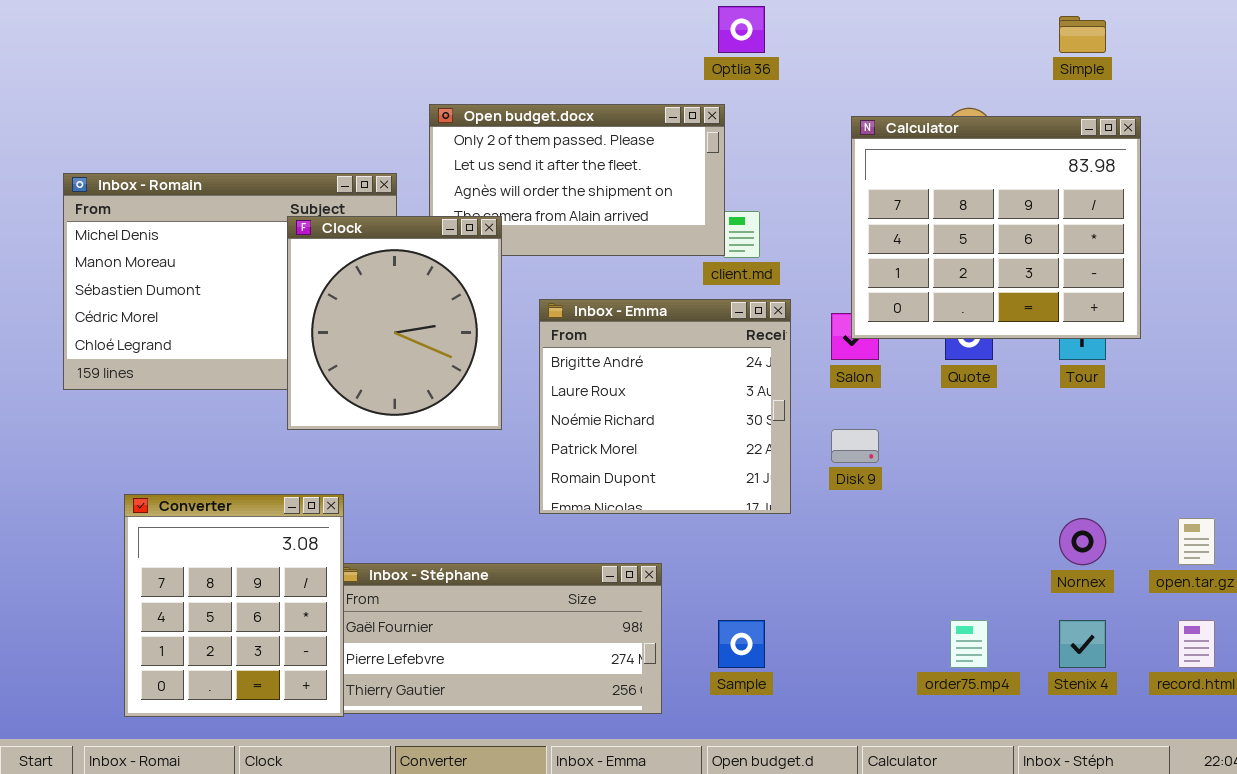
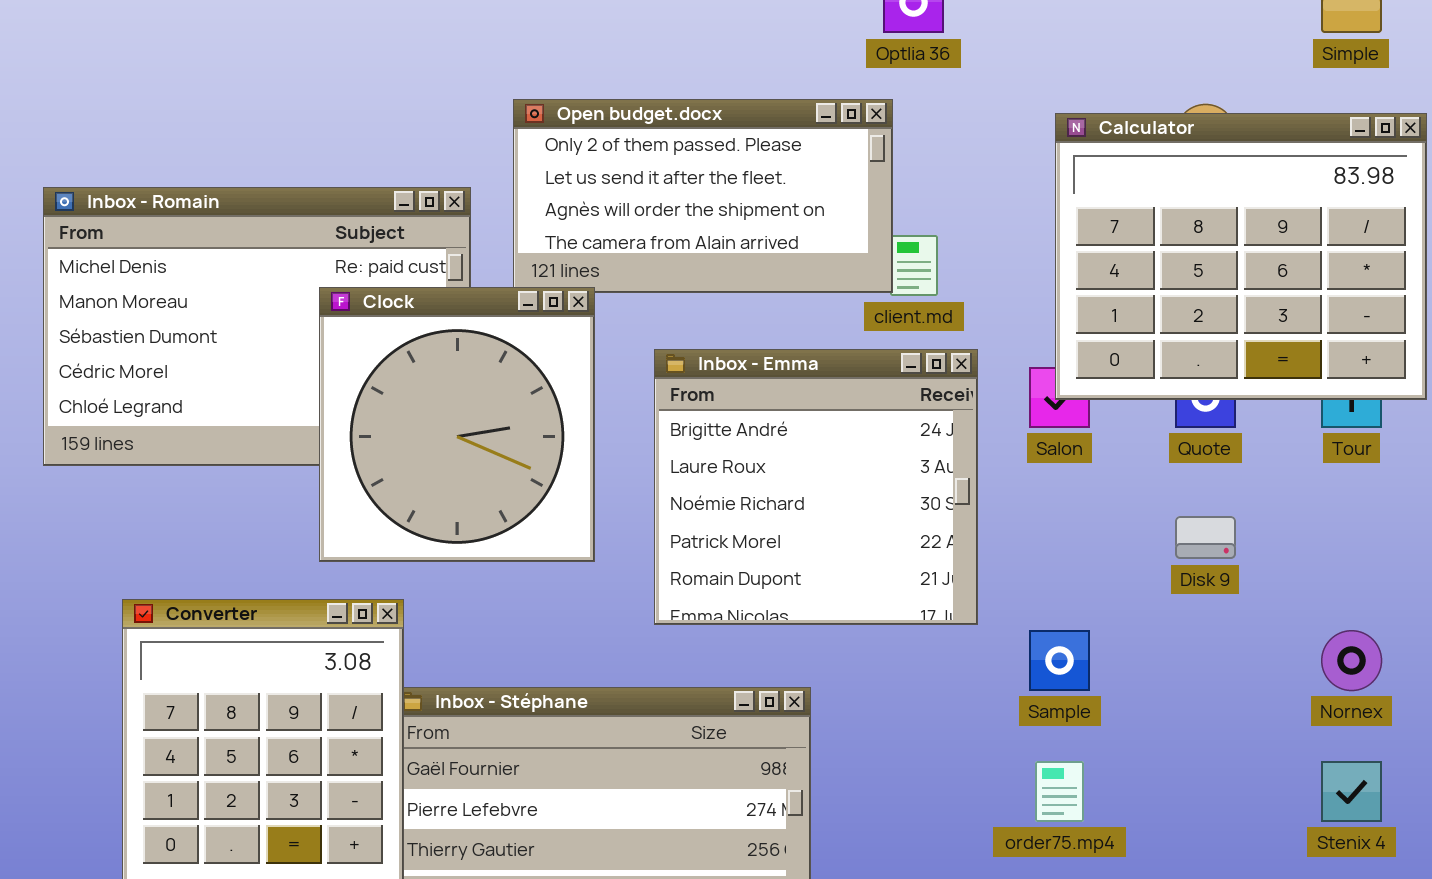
Clock: [287,216,502,430] -> [319,287,595,562], moved
Disk 9: [831,429,879,463] -> [1175,516,1236,559], moved
Sample: [718,620,765,668] -> [1029,630,1090,691], moved
order75.mp4: [950,620,988,668] -> [1035,761,1084,822], moved

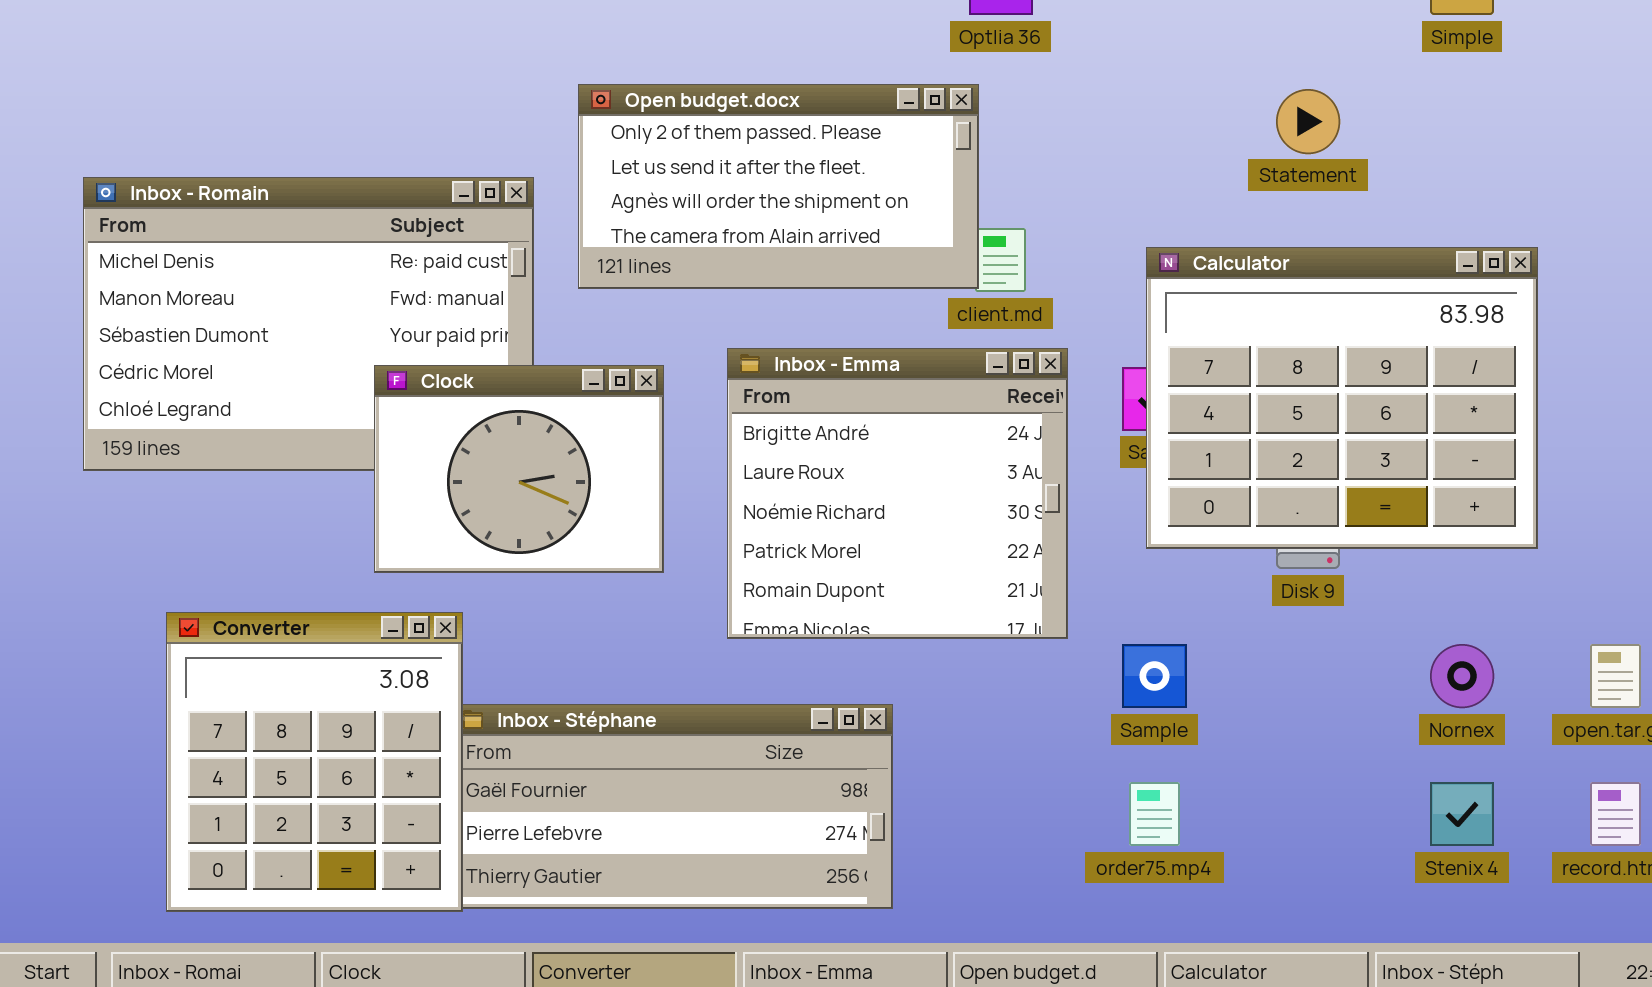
Calculator: [1055,113,1427,400] -> [1146,247,1538,549], moved
Clock: [319,287,595,562] -> [374,365,664,573], resized

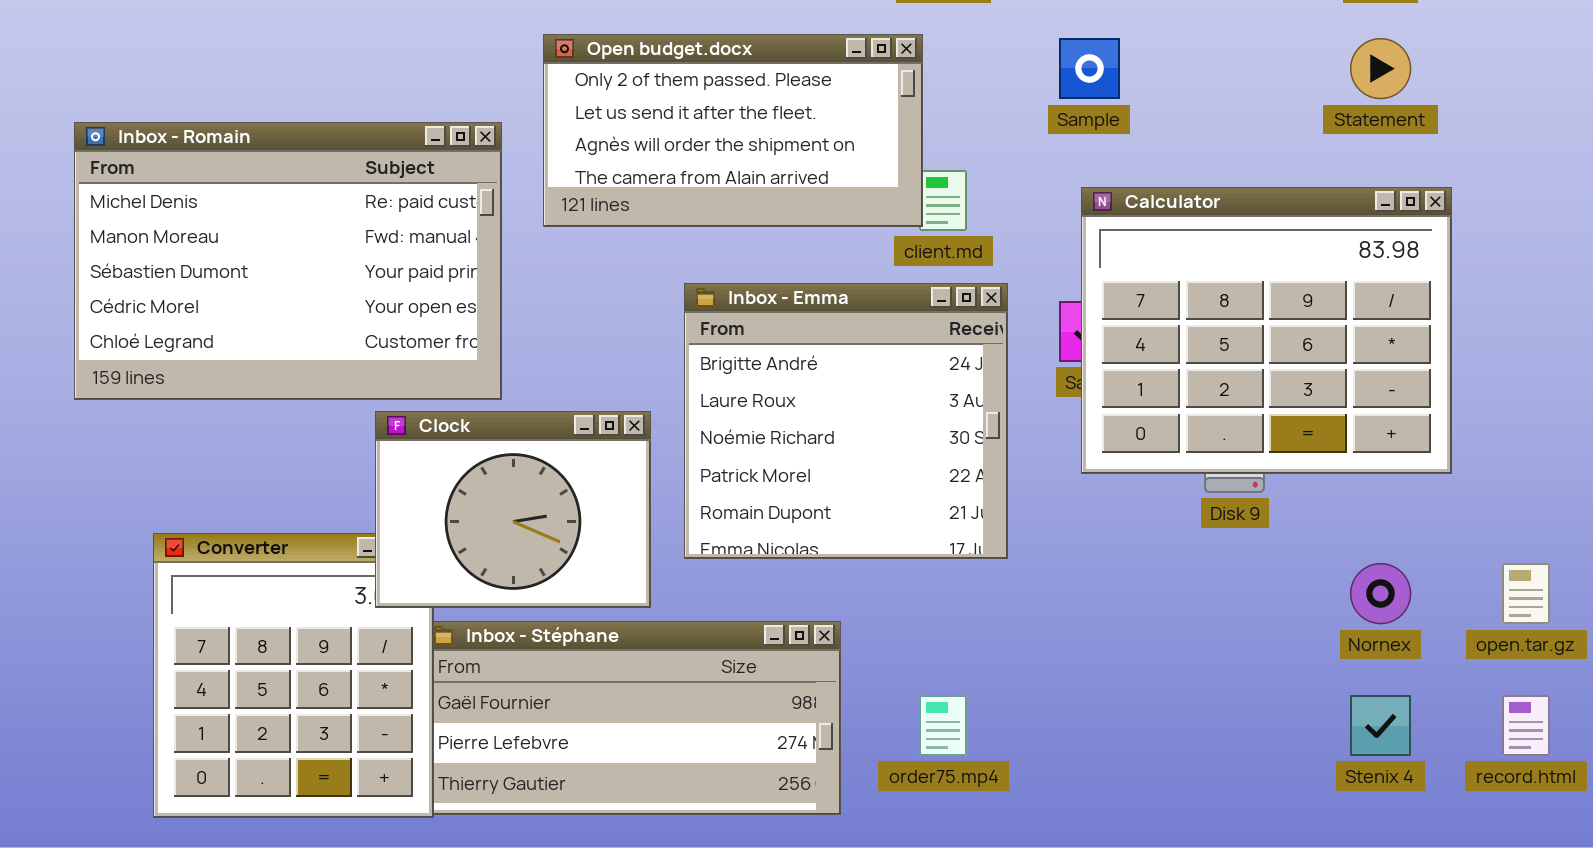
Statement: [1276,89,1340,154] -> [1350,38,1411,99], moved
Clock: [374,365,664,573] -> [375,411,651,608], moved
Sample: [1122,644,1187,708] -> [1059,38,1120,99], moved
order75.mp4: [1129,782,1180,846] -> [919,695,967,756], moved

